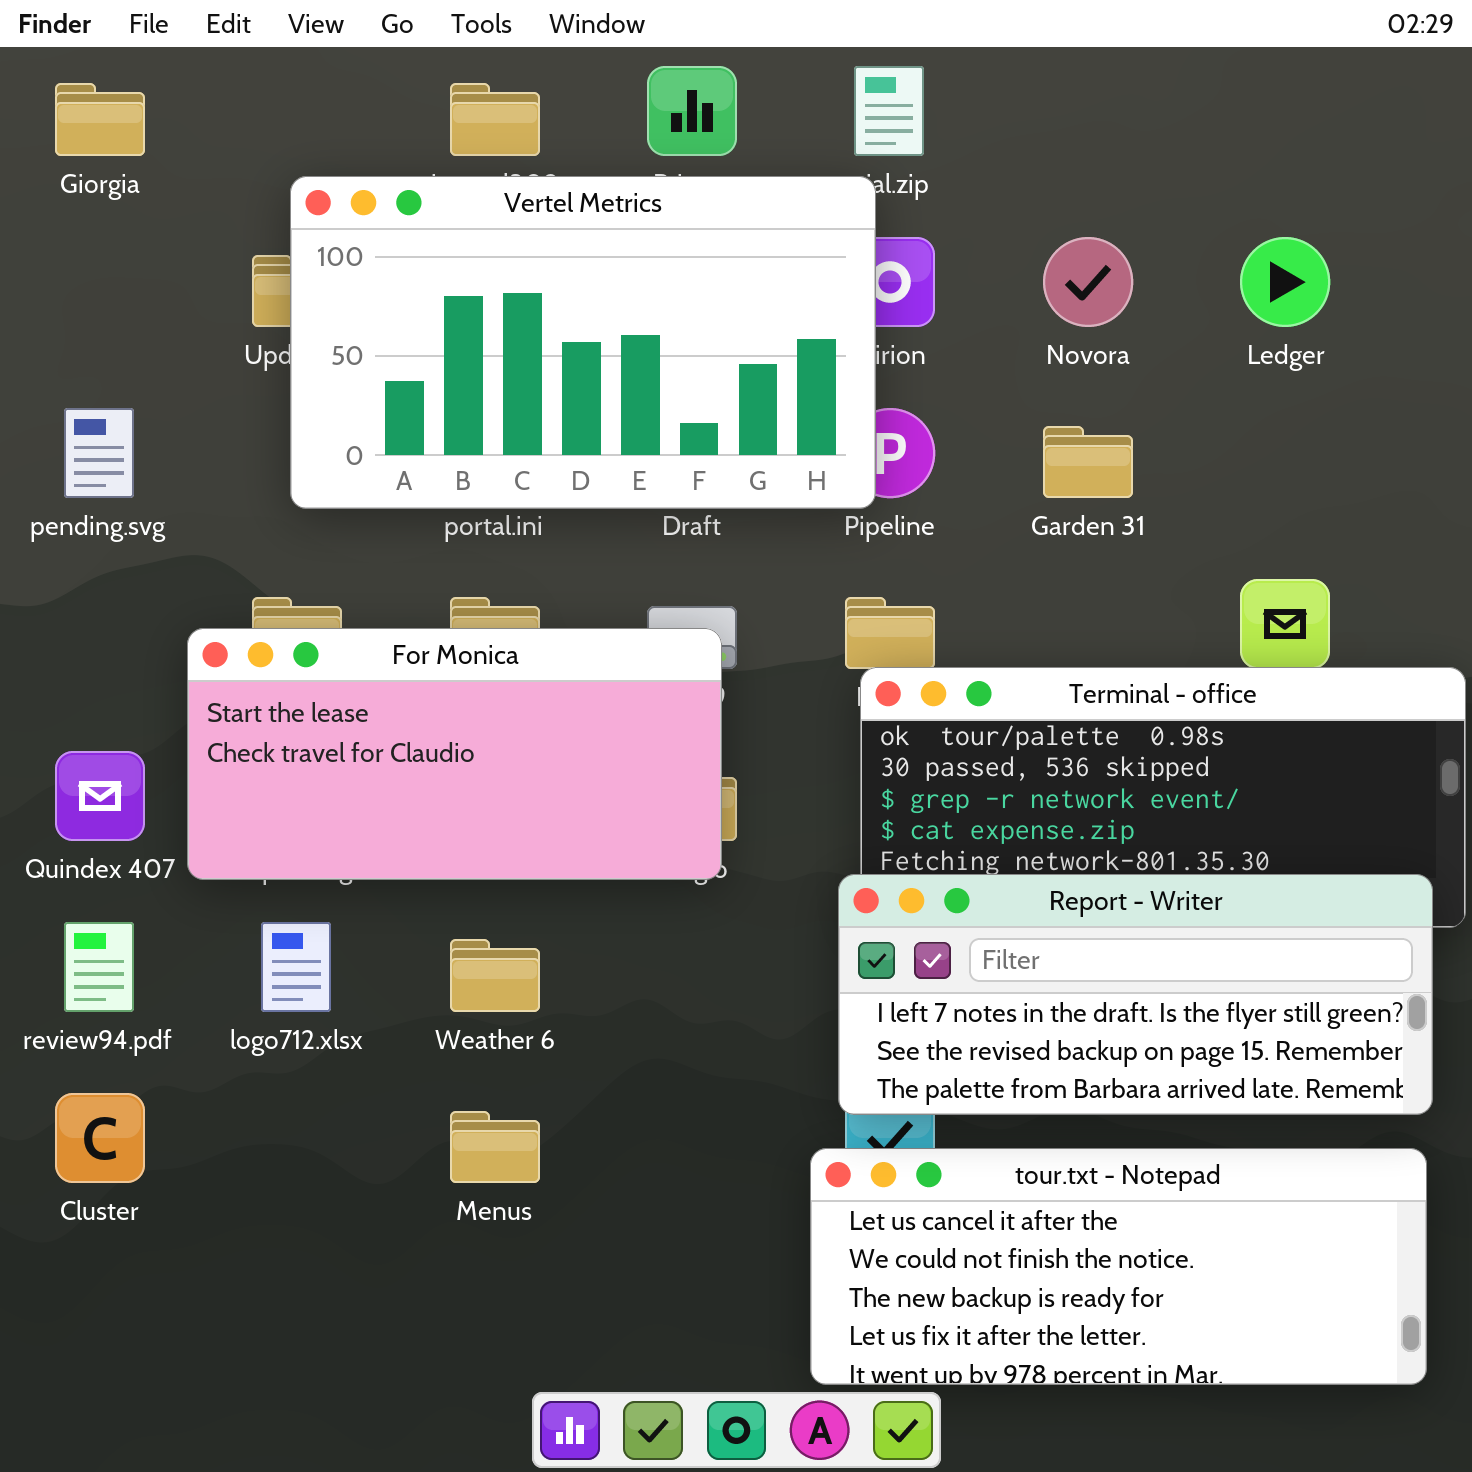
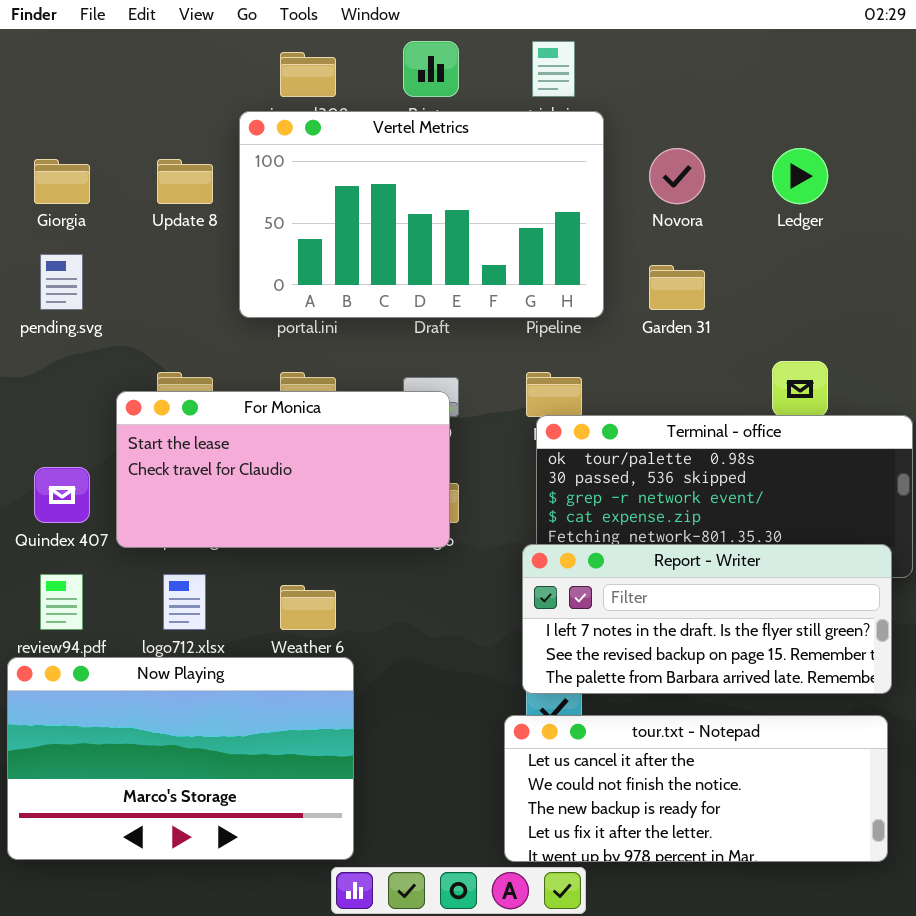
Giorgia: [55,83,145,156] -> [34,159,90,204], moved
Vertel Metrics: [290,176,876,509] -> [239,111,604,318], moved
Now Playing: none -> [7,657,354,860], opened

